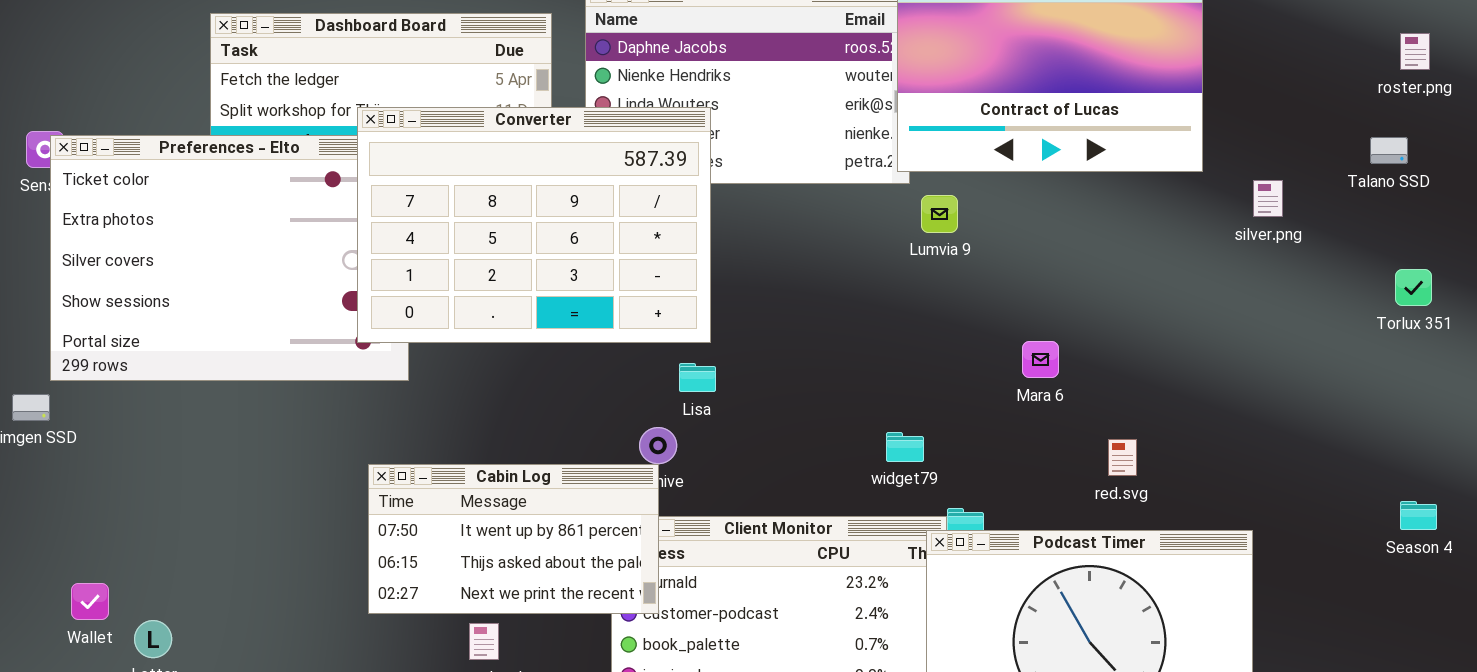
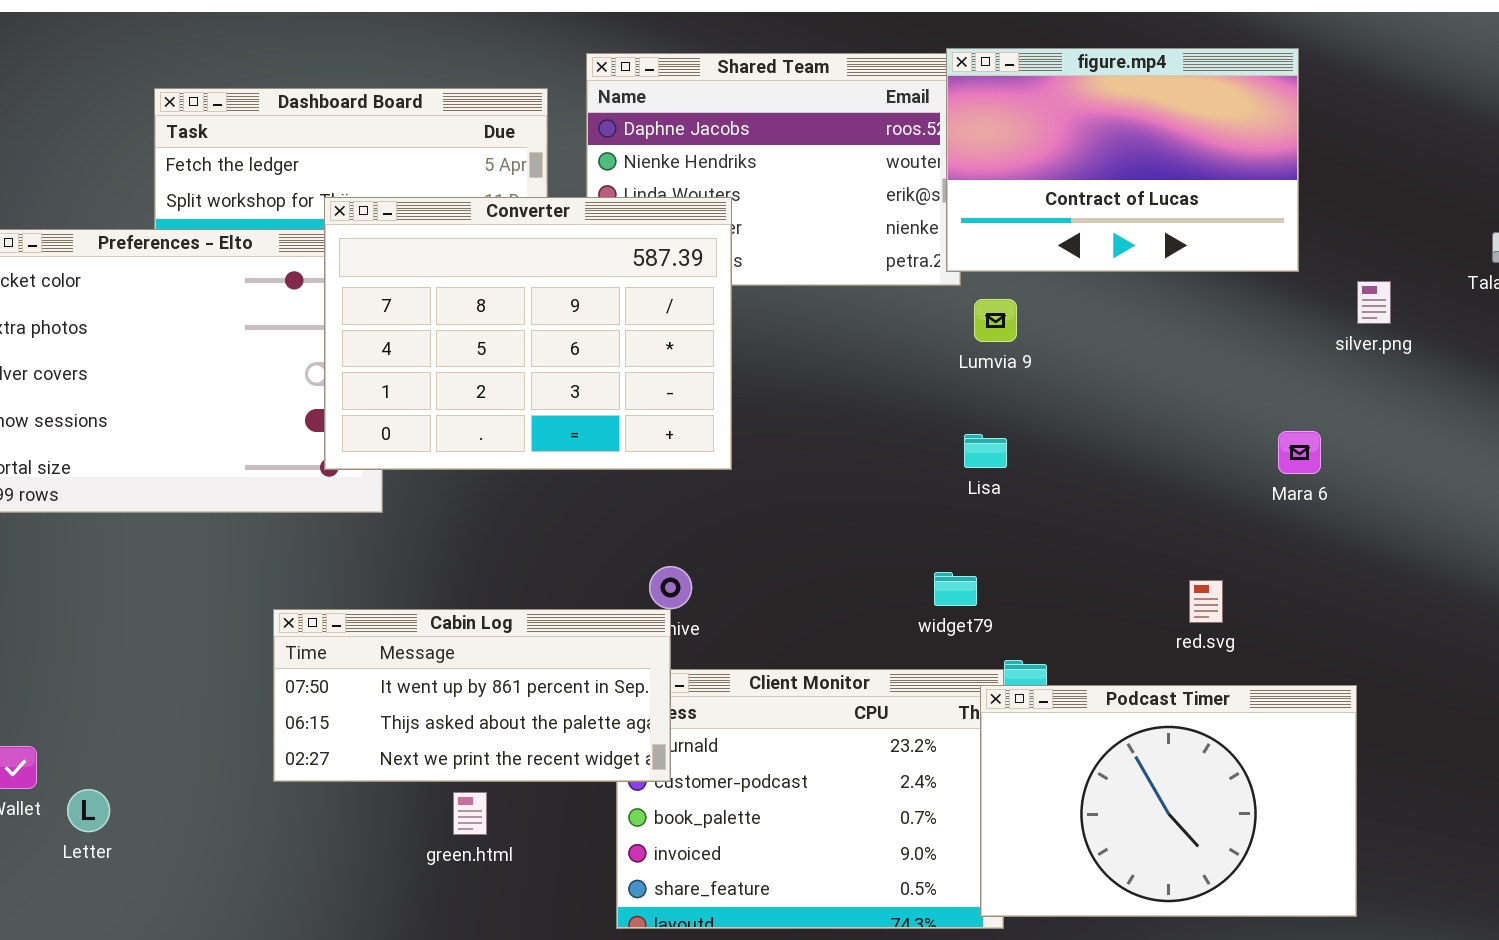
Mara 6: [1022,341,1059,378] -> [1278,431,1321,474], moved
Lisa: [679,363,716,392] -> [964,434,1007,468], moved
Cabin Log: [368,464,659,614] -> [273,609,671,782], resized

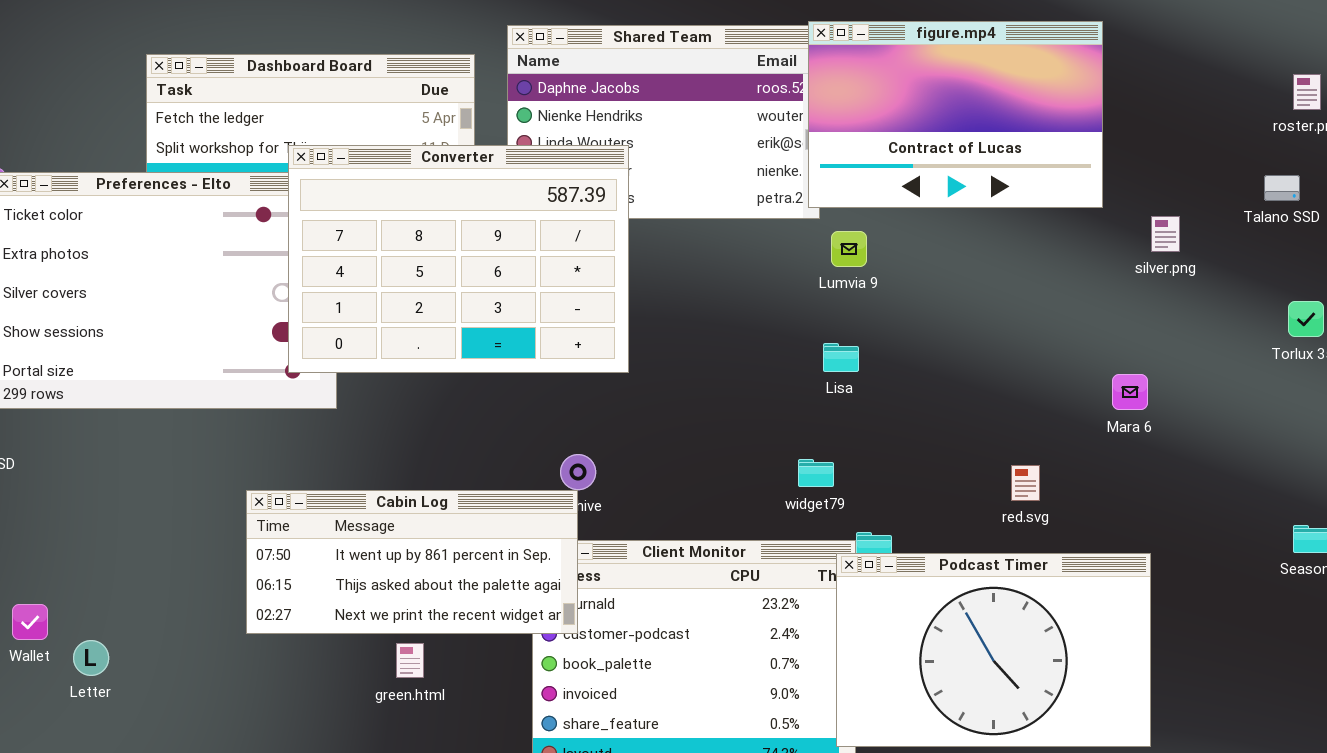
Mara 6: [1278,431,1321,474] -> [1112,374,1148,410], moved

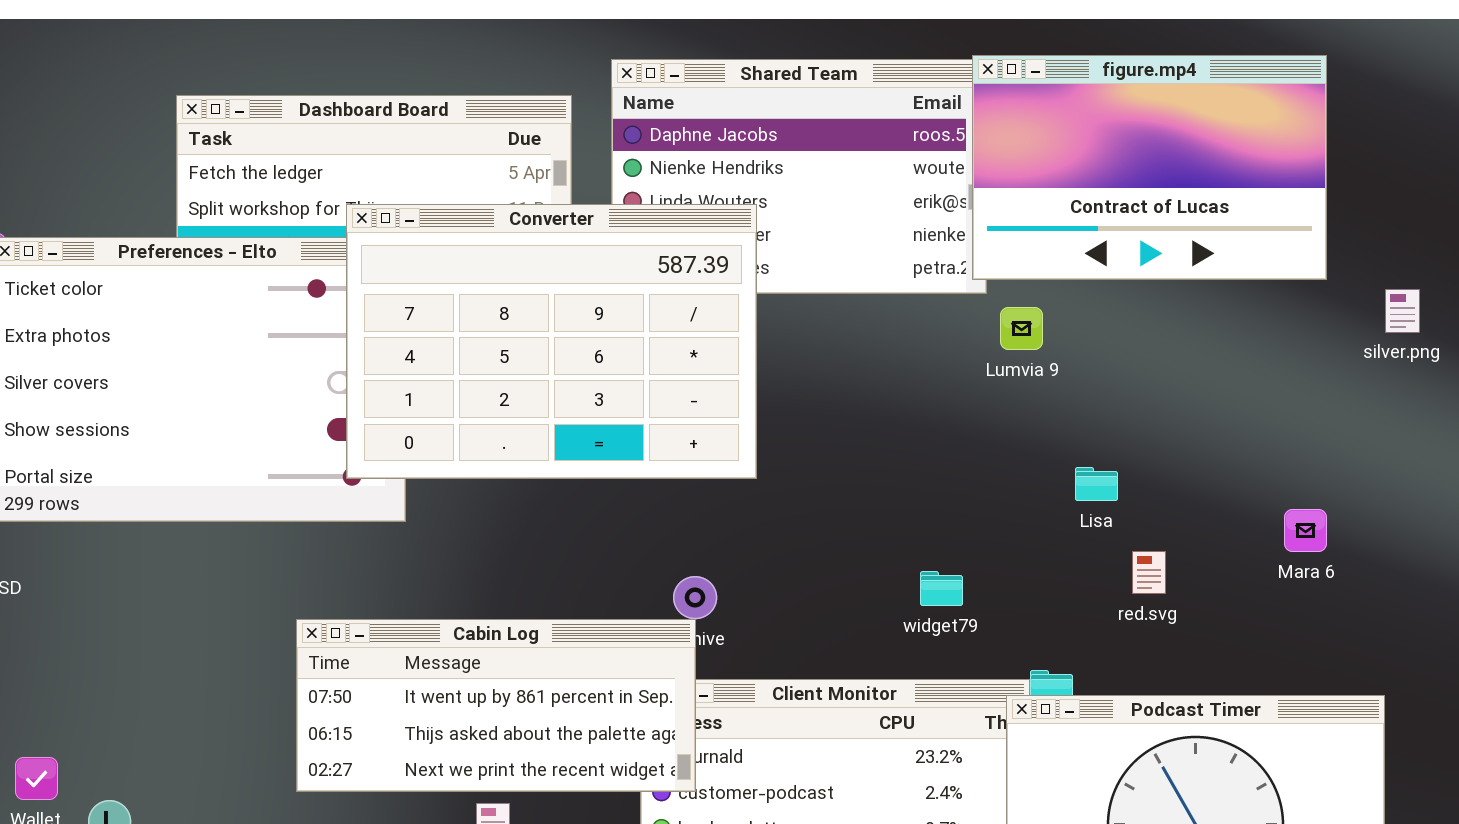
Lisa: [823,343,859,372] -> [1075,467,1118,501], moved
Mara 6: [1112,374,1148,410] -> [1284,509,1327,552], moved
widget79: [798,459,834,487] -> [920,571,963,606], moved
red.svg: [1011,465,1040,501] -> [1132,551,1166,594], moved

